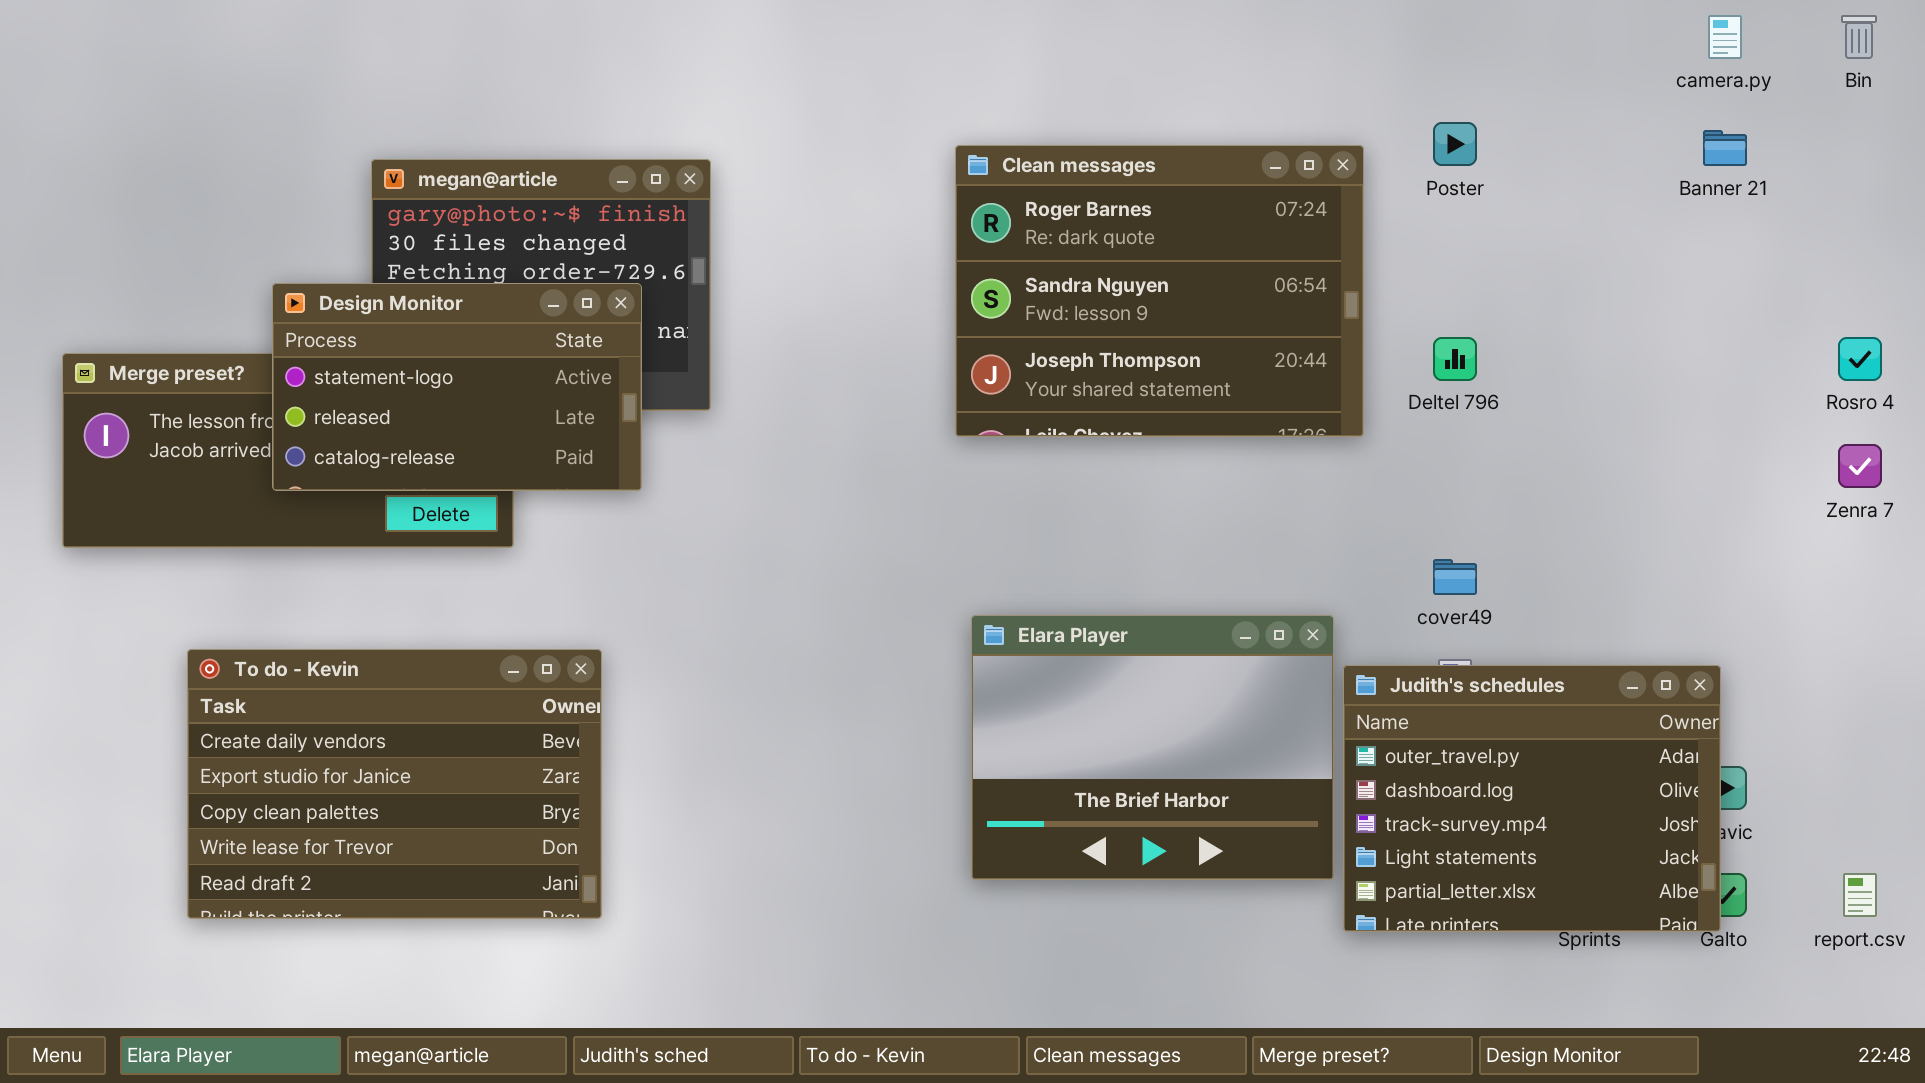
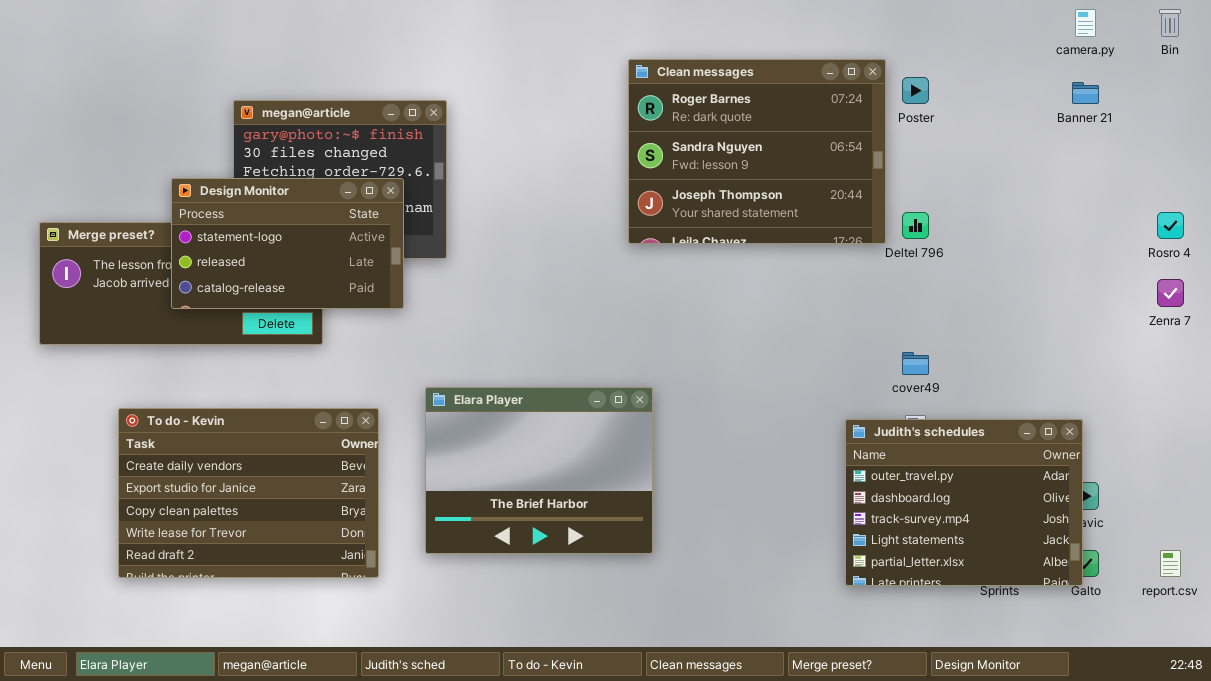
Clean messages: [955,145,1364,437] -> [628,59,886,244], moved
Elara Player: [971,615,1334,880] -> [425,387,653,554], moved

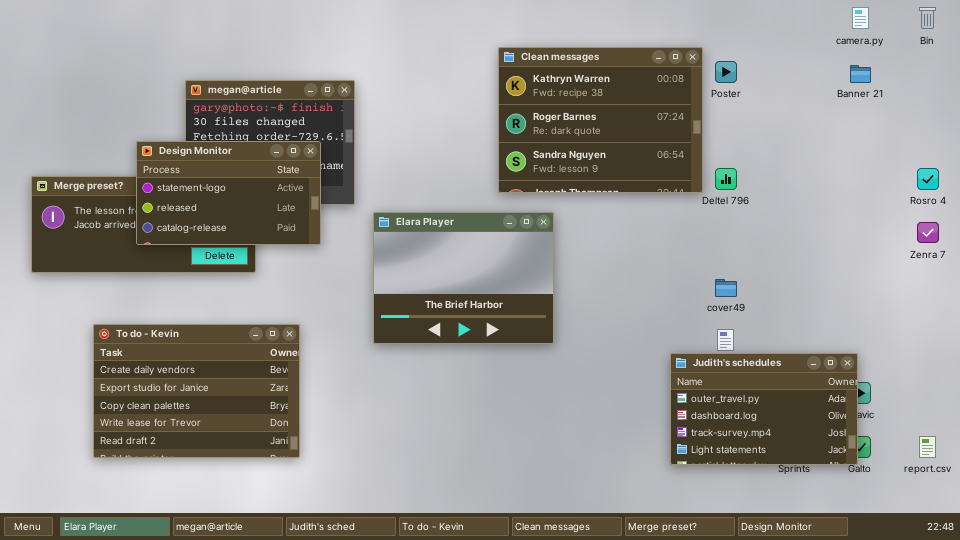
Clean messages: [628,59,886,244] -> [498,47,703,193], scrolled up 1 row
Elara Player: [425,387,653,554] -> [373,212,554,344], moved
Judith's schedules: [845,419,1083,586] -> [670,353,858,465], resized

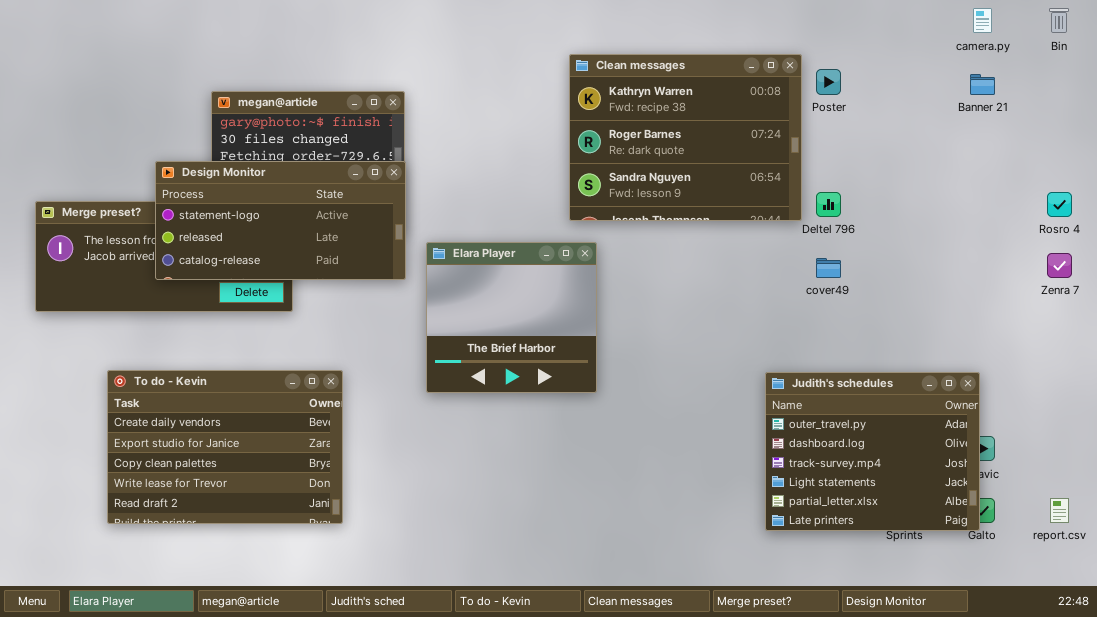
Design Monitor: [136,141,321,245] -> [155,161,406,280], resized
Elara Player: [373,212,554,344] -> [426,242,597,393], resized
cover49: [715,279,737,297] -> [816,258,841,278], moved
Judith's schedules: [670,353,858,465] -> [765,372,980,531], resized

